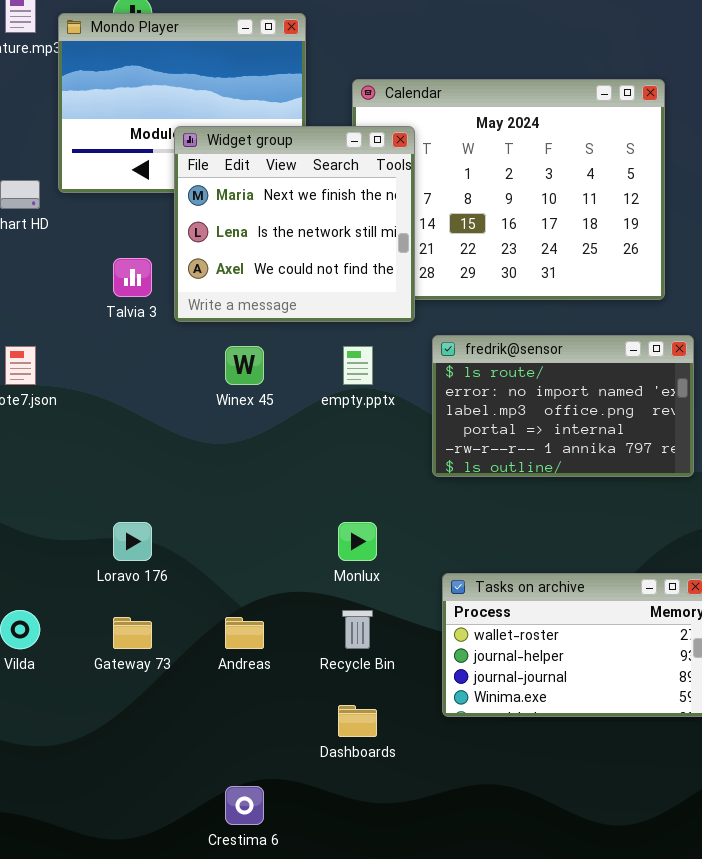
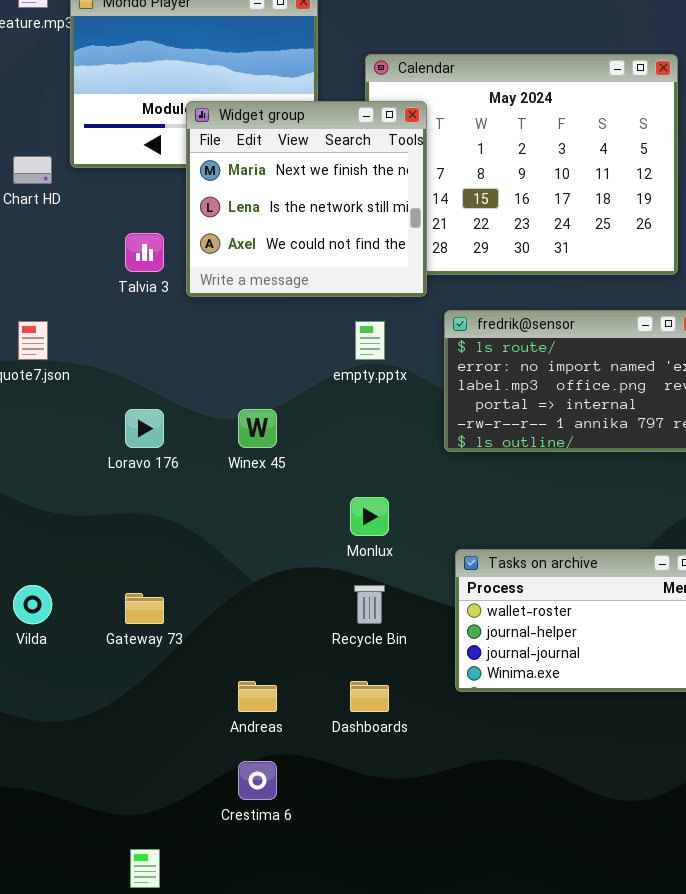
Winex 45: [225,346,264,385] -> [238,409,277,448], moved
Loravo 176: [113,522,152,561] -> [125,409,164,448], moved
Andreas: [225,617,264,649] -> [238,681,277,712], moved

